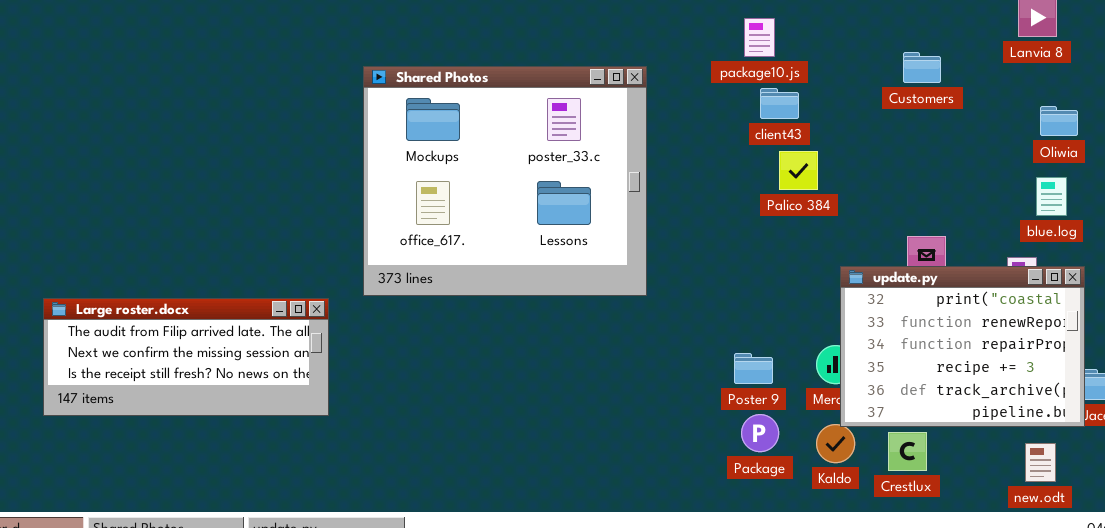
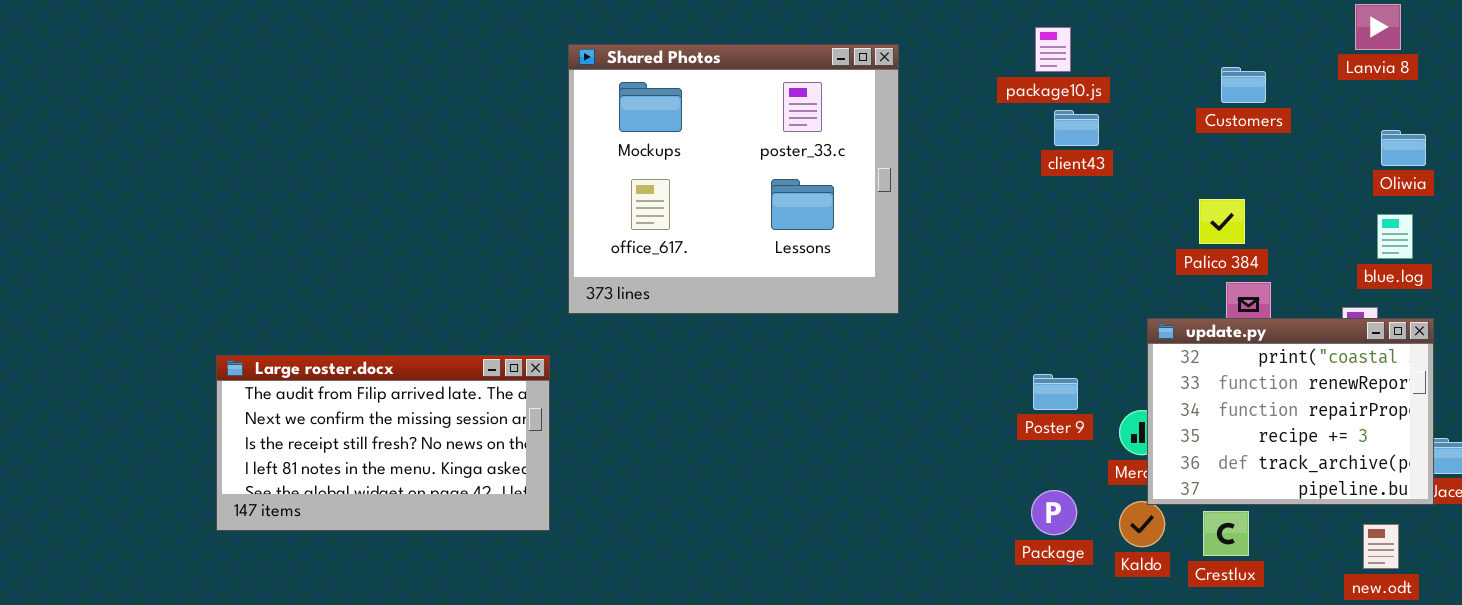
Shared Photos: [363,66,647,296] -> [568,44,899,314], moved
Palico 384: [779,151,818,190] -> [1199,199,1245,244], moved
Large roster.docx: [43,298,329,416] -> [216,355,550,531], resized
Poster 9: [734,353,773,384] -> [1033,374,1078,410], moved

